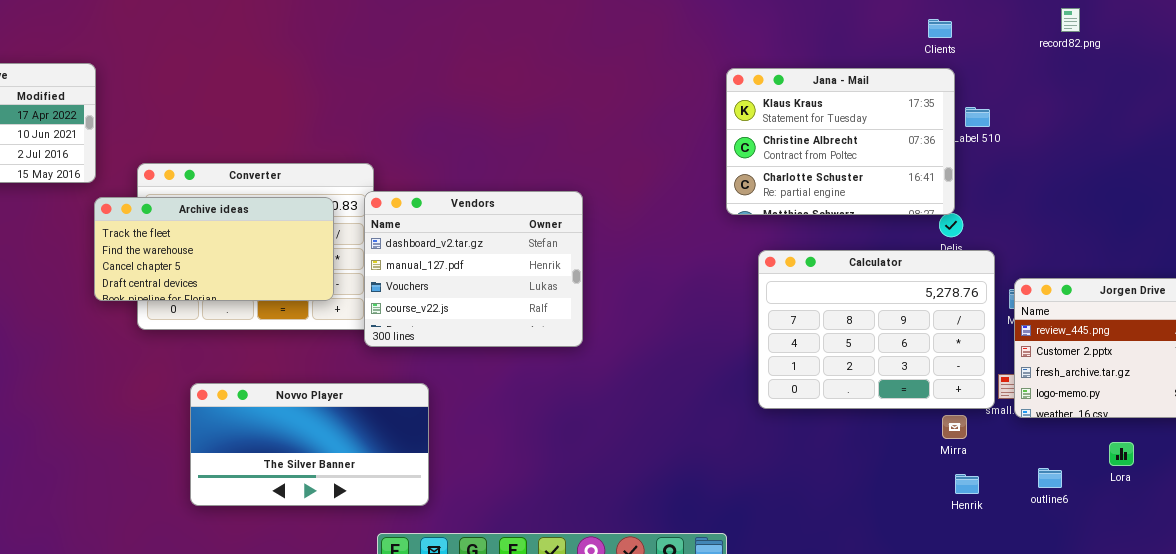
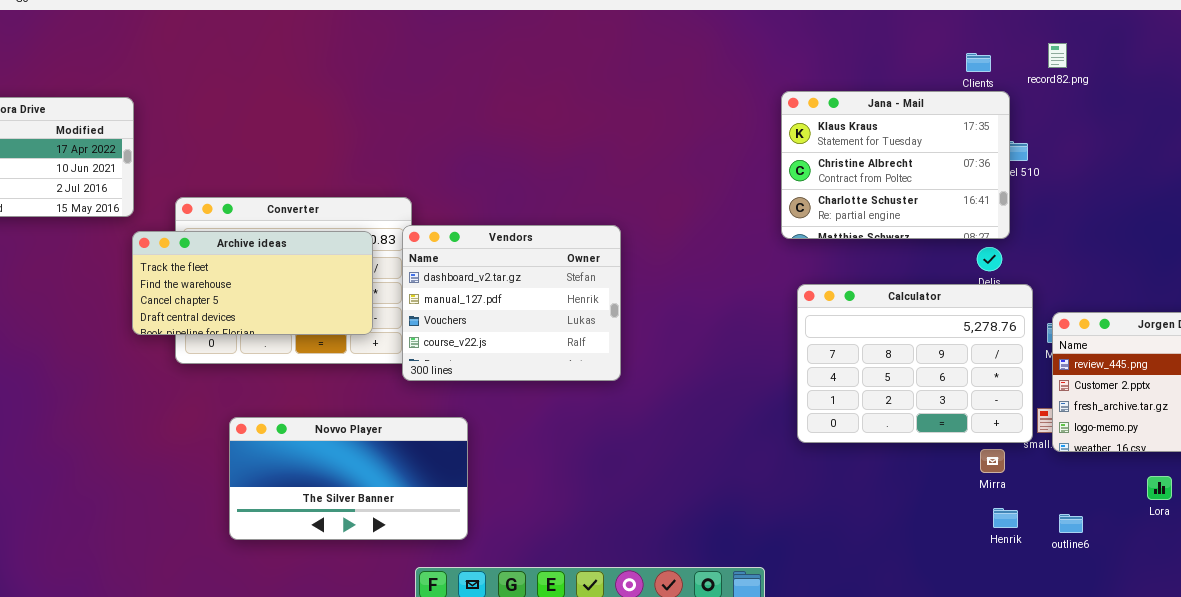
record82.png: [1061,8,1080,32] -> [1048,43,1067,68], moved
Jana - Mail: [726,68,955,215] -> [781,91,1010,239], moved
outline6: [1038,468,1062,488] -> [1059,514,1083,533], moved

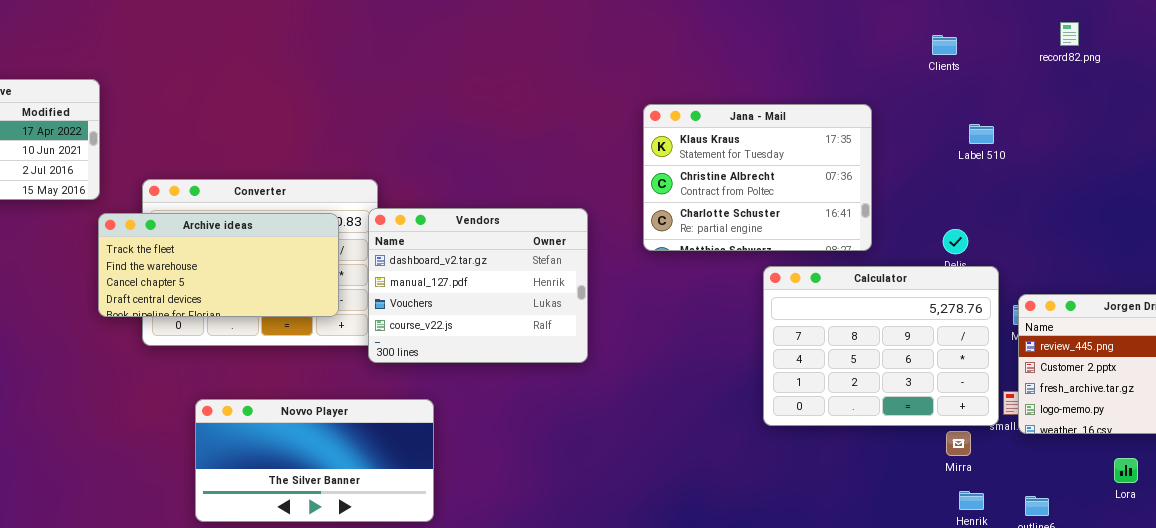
record82.png: [1048,43,1067,68] -> [1060,22,1079,46], moved
Jana - Mail: [781,91,1010,239] -> [643,104,872,251], moved

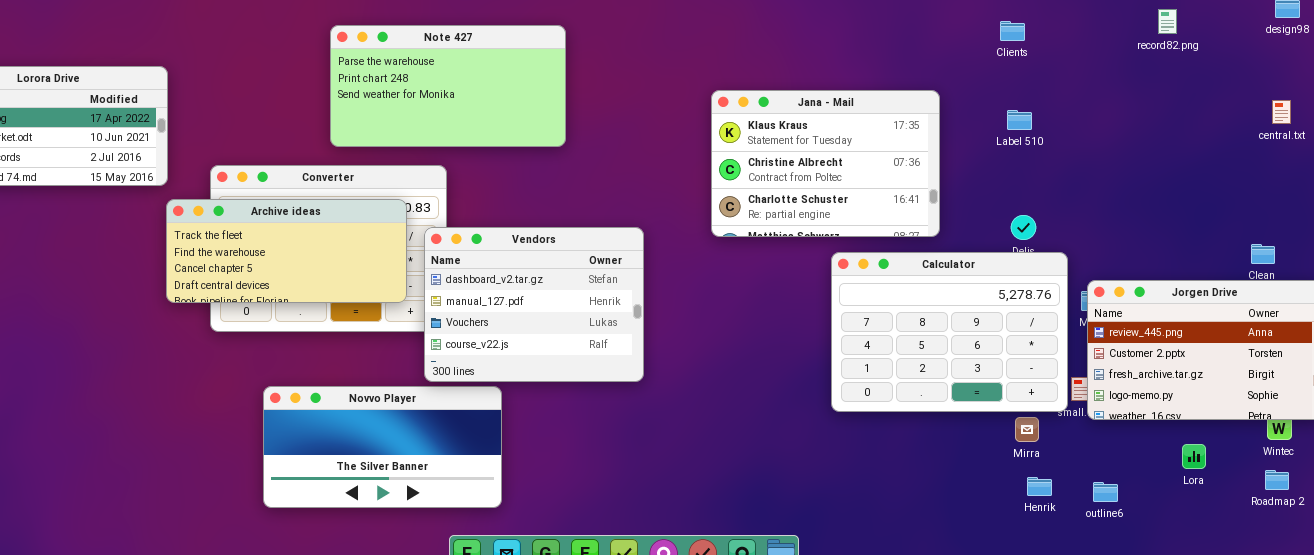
record82.png: [1060,22,1079,46] -> [1158,9,1177,34], moved
Note 427: none -> [330,25,566,147], opened
Label 510: [969,124,994,144] -> [1007,110,1032,130], moved
Vendors: [368,208,588,363] -> [424,227,644,382], moved

